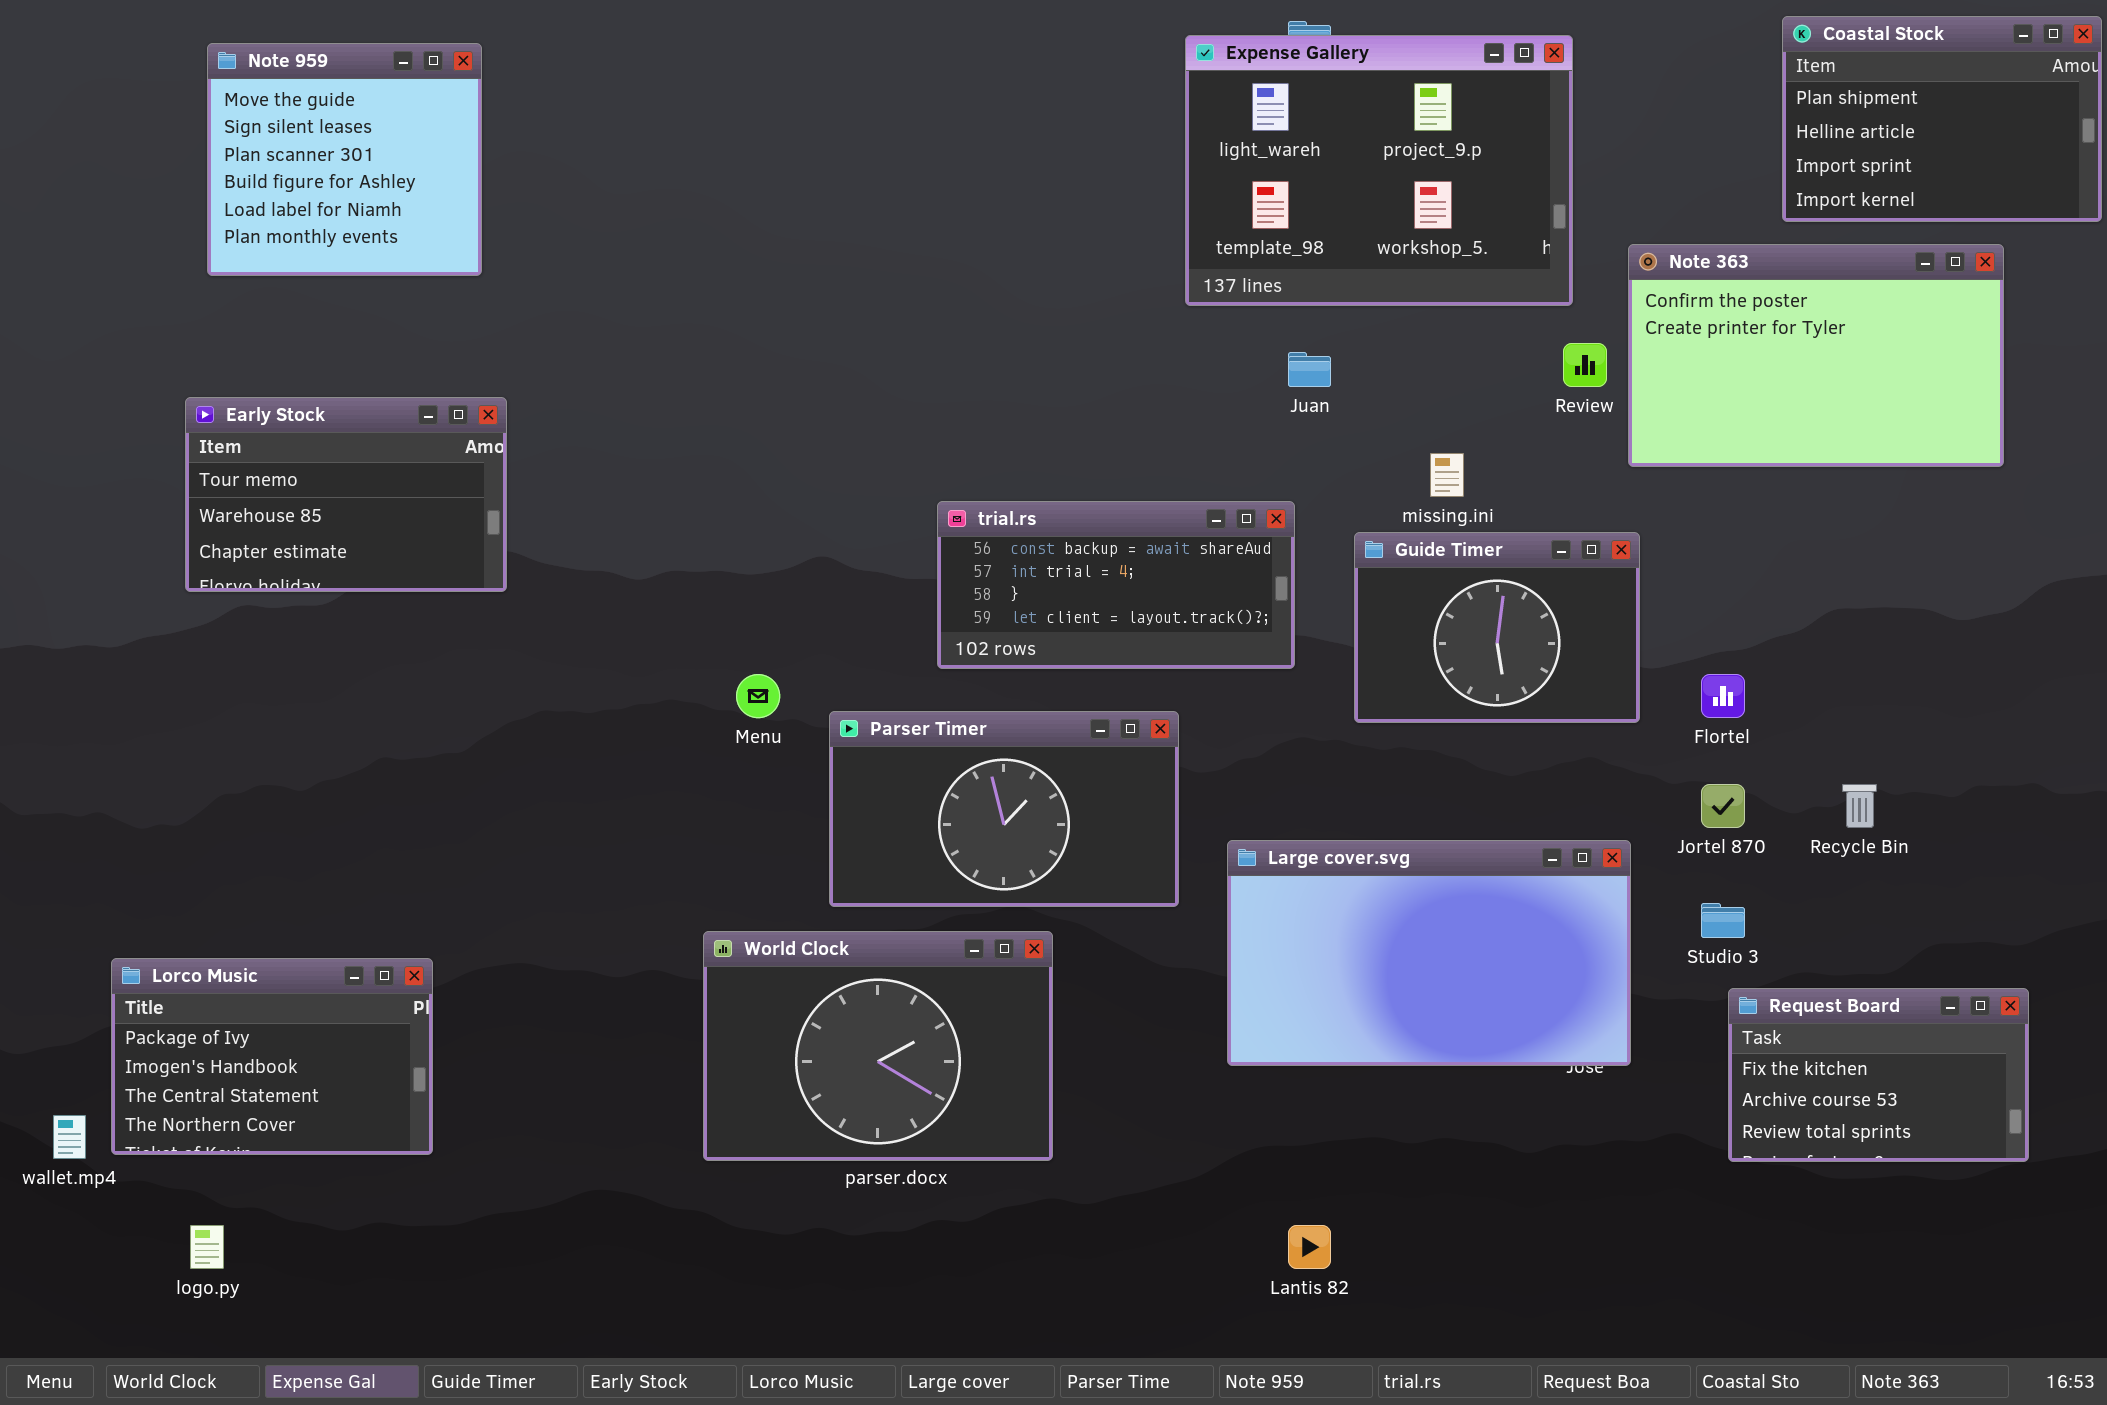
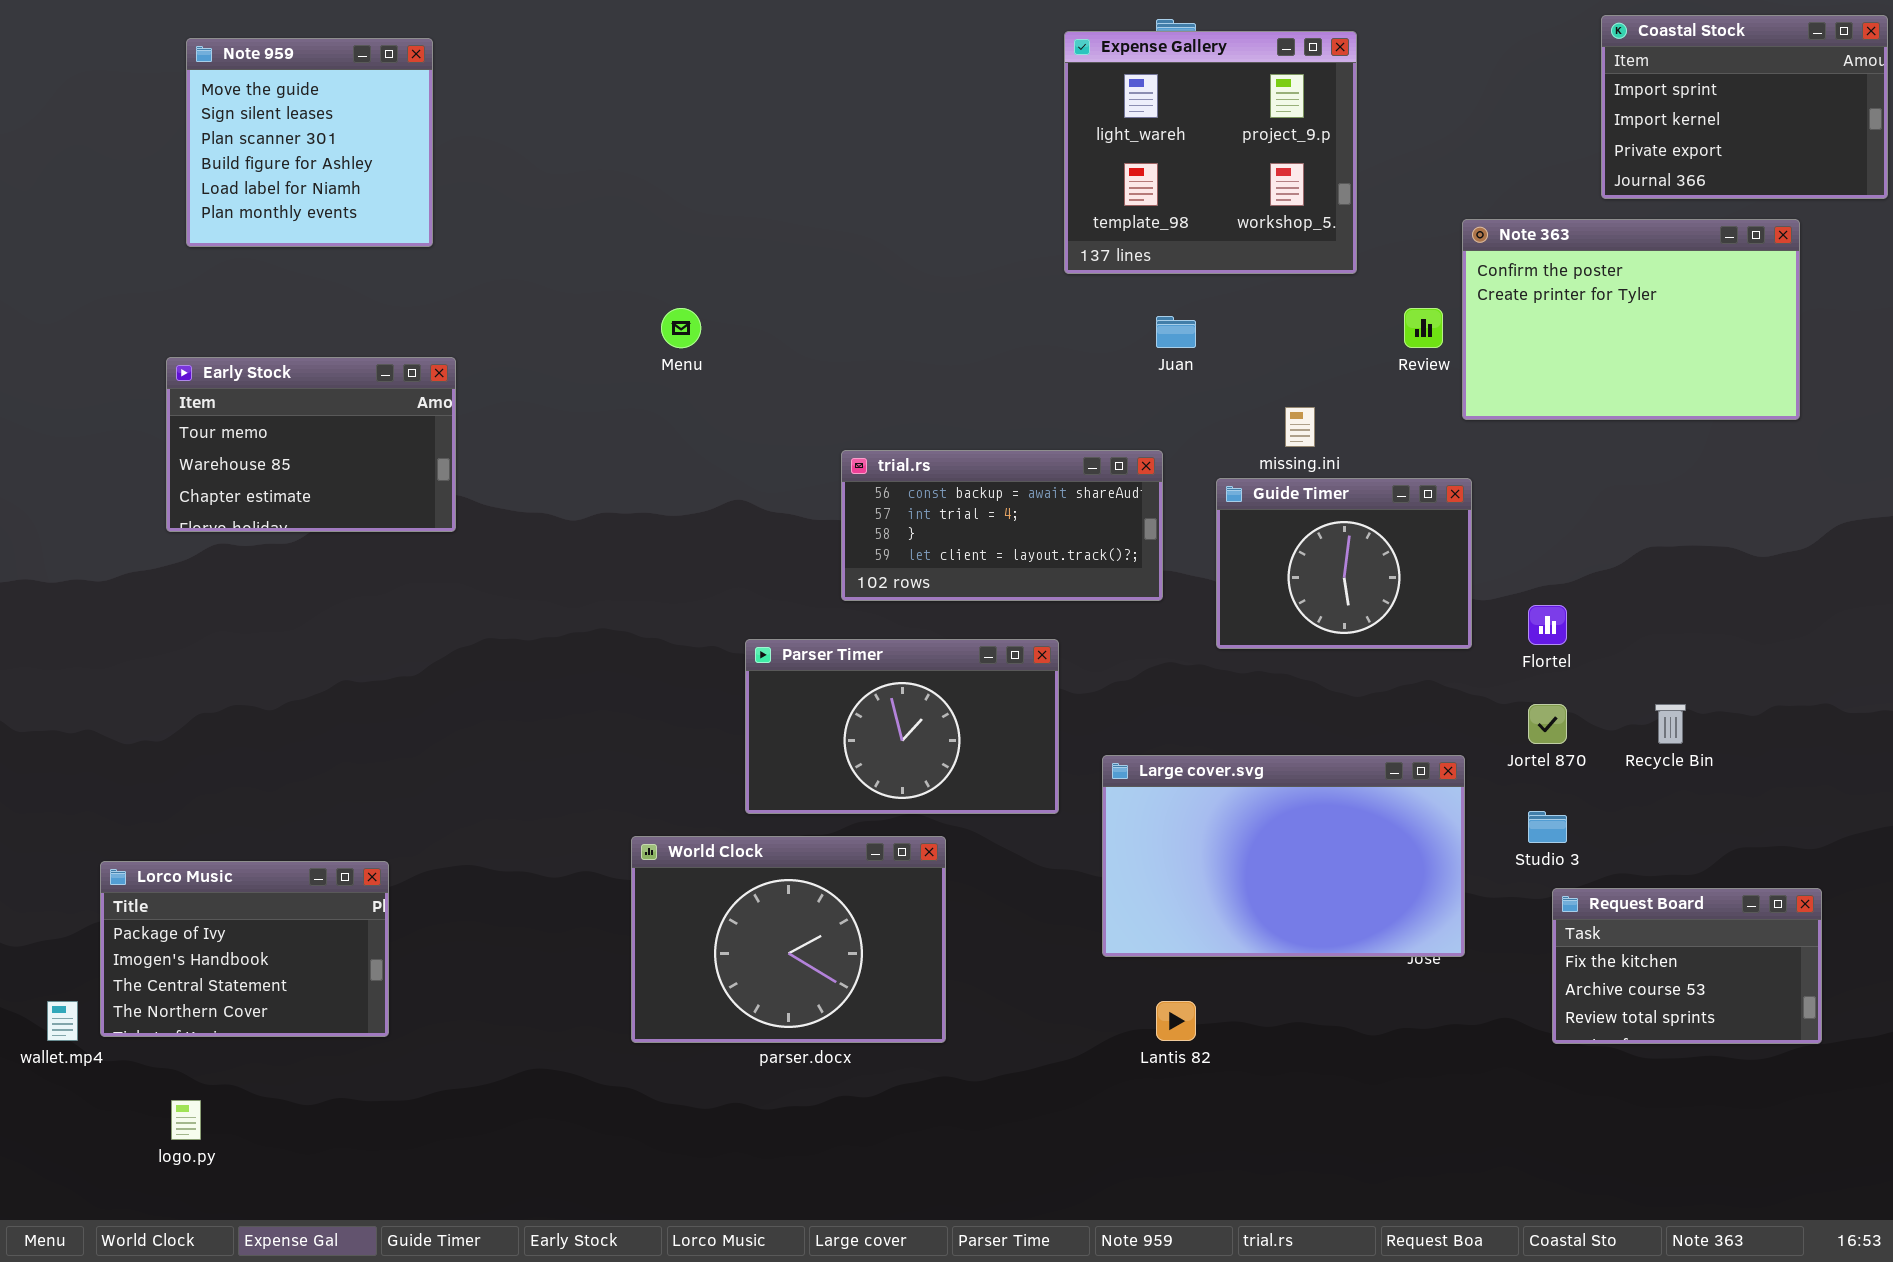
Coastal Stock: [1782,16,2102,222] -> [1601,15,1888,199], scrolled down 2 rows
Expense Gallery: [1185,35,1573,306] -> [1064,31,1357,274], resized
Menu: [736,674,780,718] -> [661,308,701,348], moved
Lantis 82: [1288,1225,1331,1269] -> [1156,1001,1196,1041], moved

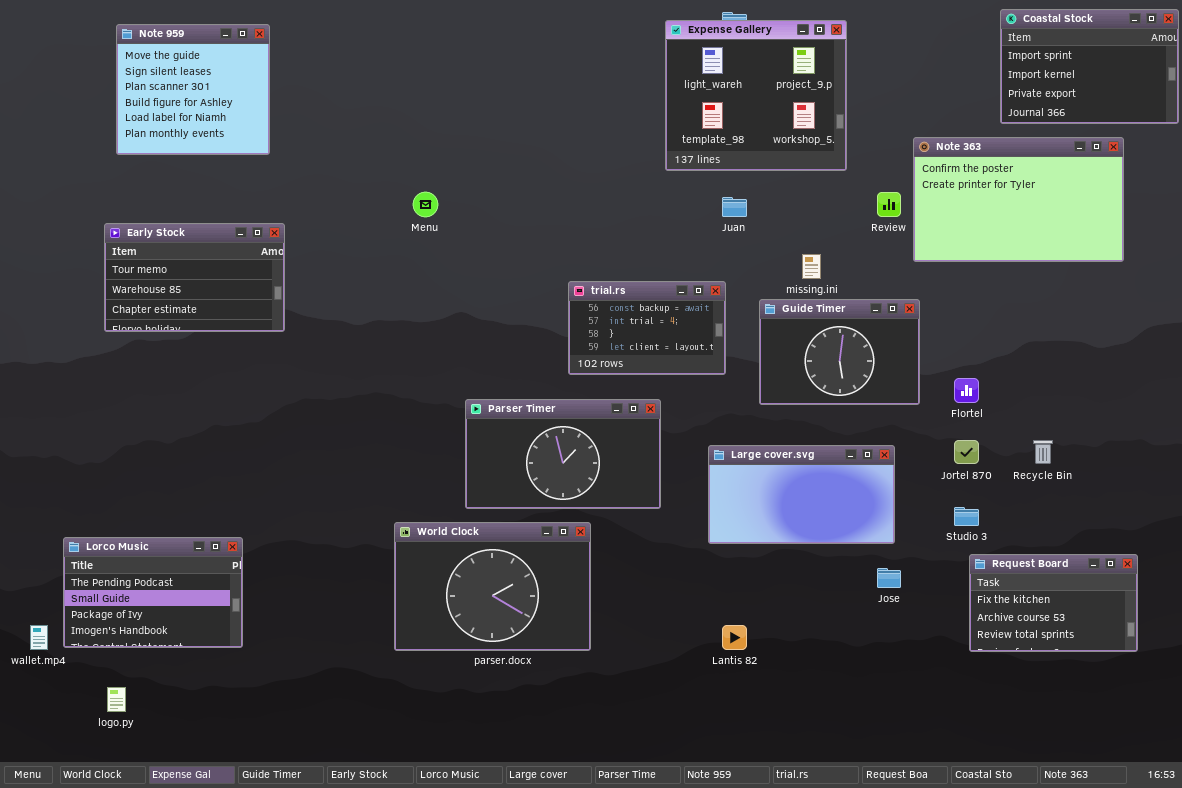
trial.rs: [841,450,1163,601] -> [568,281,726,375], resized
Large cover.svg: [1102,755,1465,957] -> [708,445,895,544], moved, resized
Lorco Music: [100,861,389,1037] -> [63,537,243,648], scrolled up 2 rows

